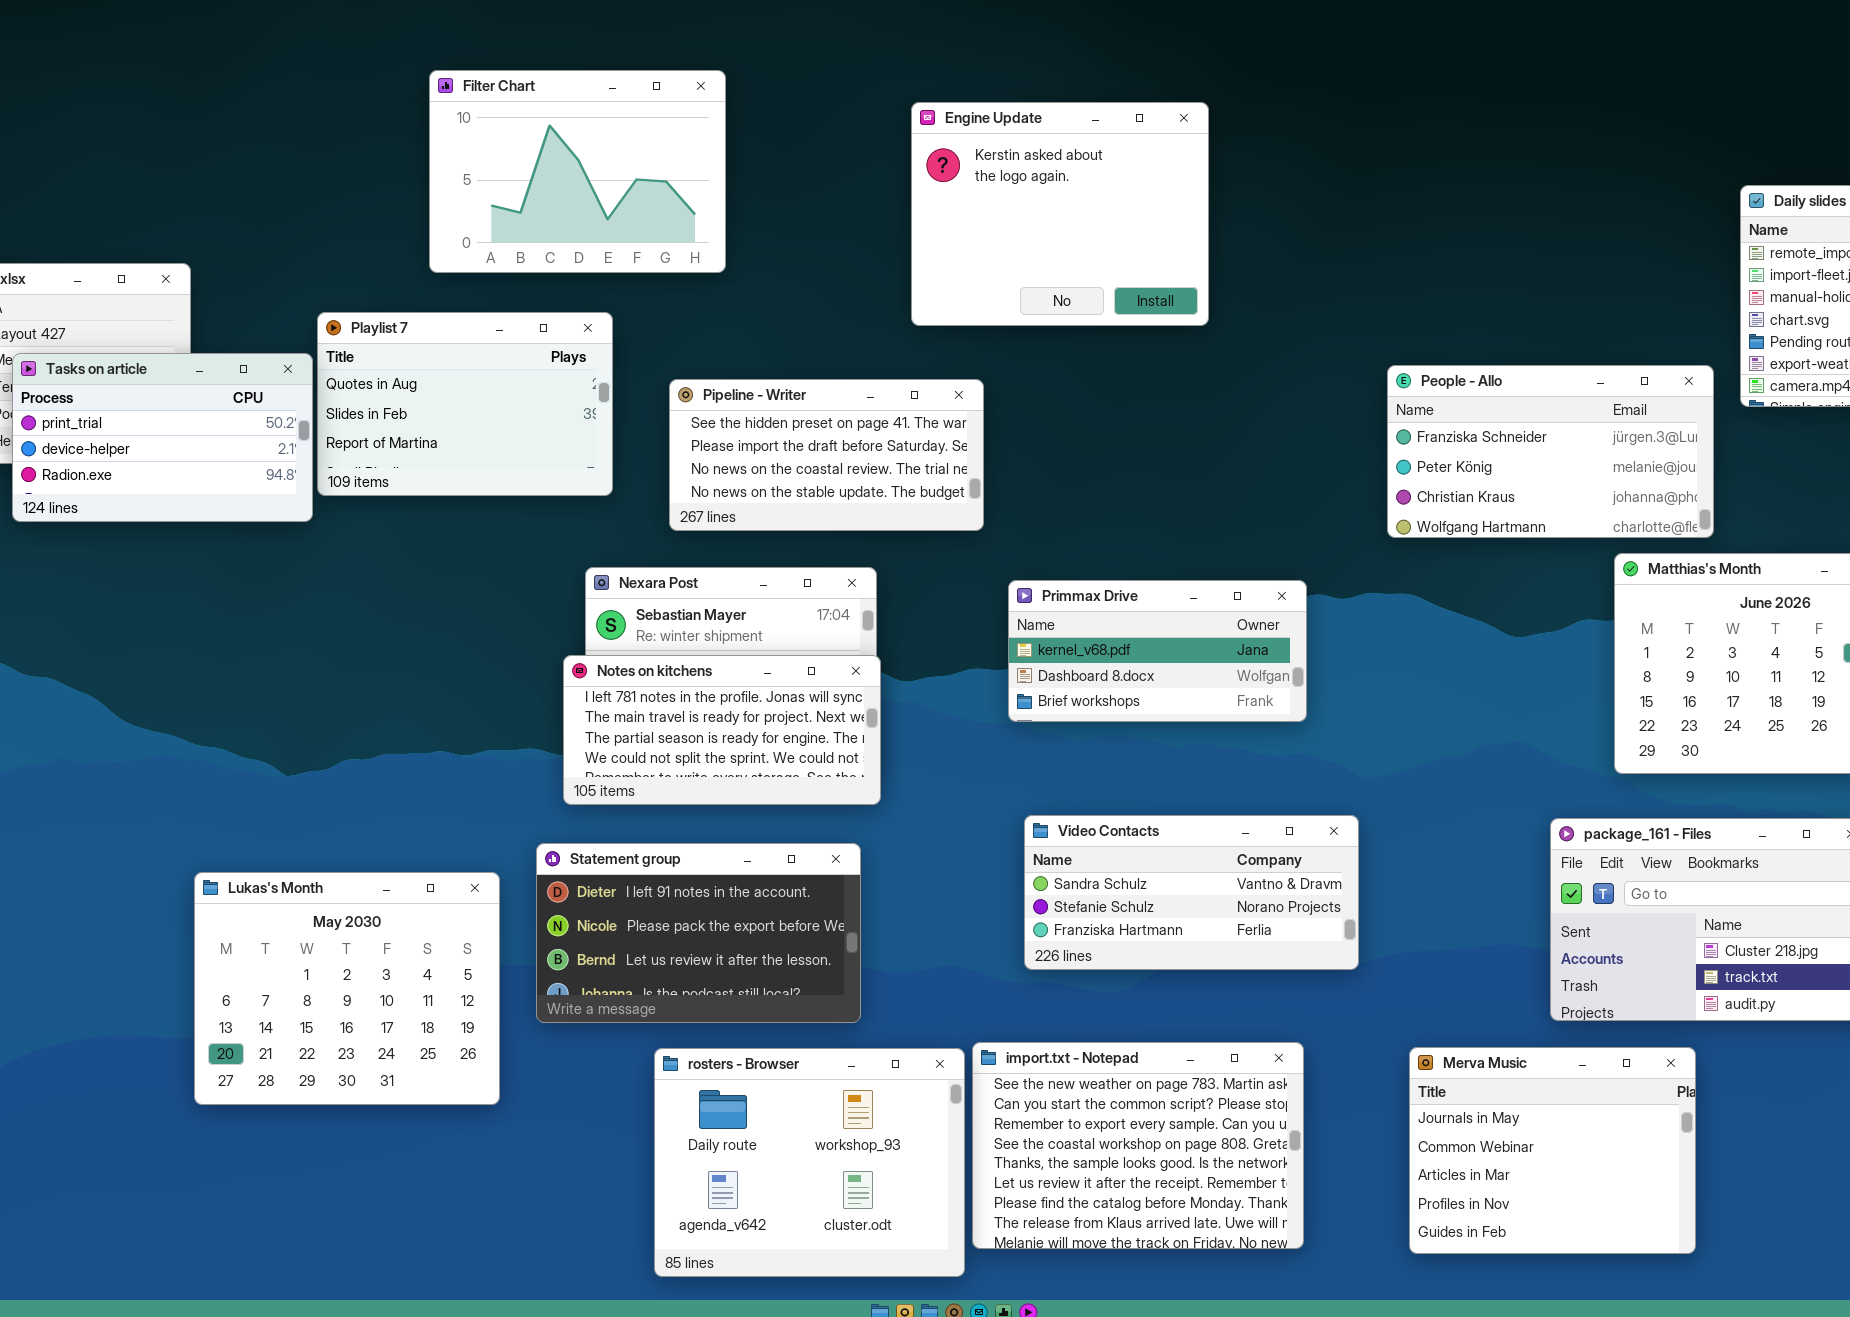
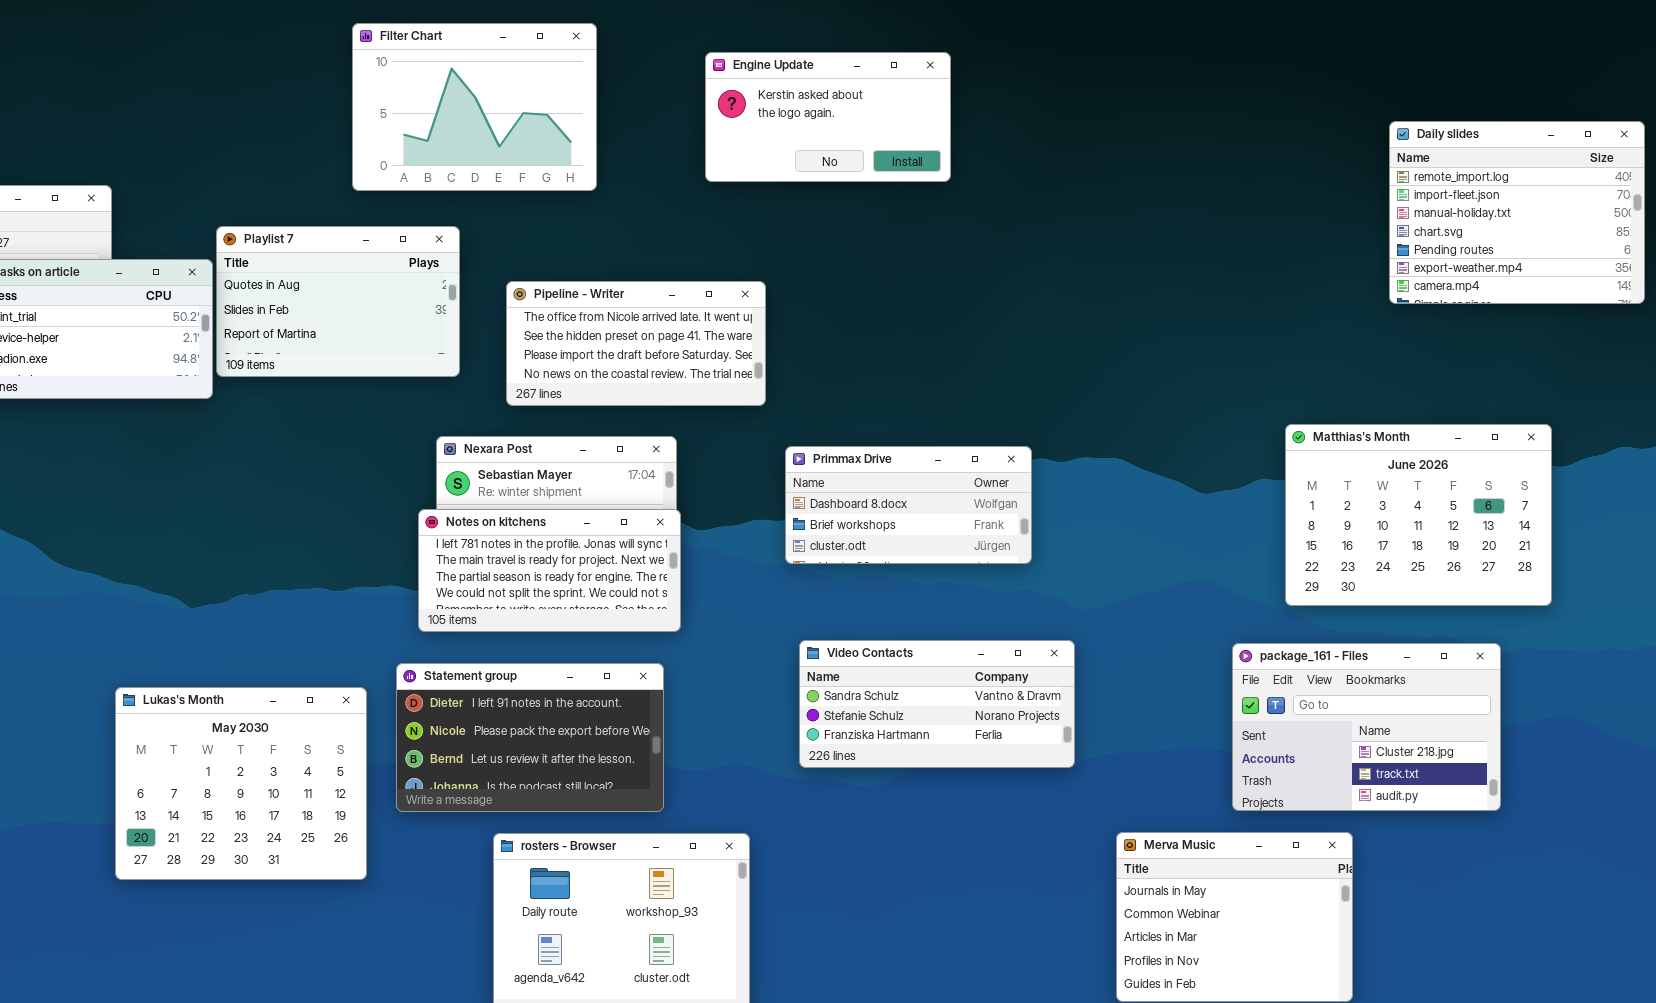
Filter Chart: [429,70,726,273] -> [352,23,597,191], moved
Engine Update: [911,102,1209,326] -> [705,52,951,182], resized
People - Allo: [1387,365,1714,538] -> none, closed
Pipeline - Writer: [669,379,984,531] -> [506,281,766,406], scrolled up 1 row
Primmax Drive: [1008,580,1307,722] -> [785,446,1032,564], scrolled down 1 row
import.txt - Notepad: [972,1042,1304,1249] -> none, closed

